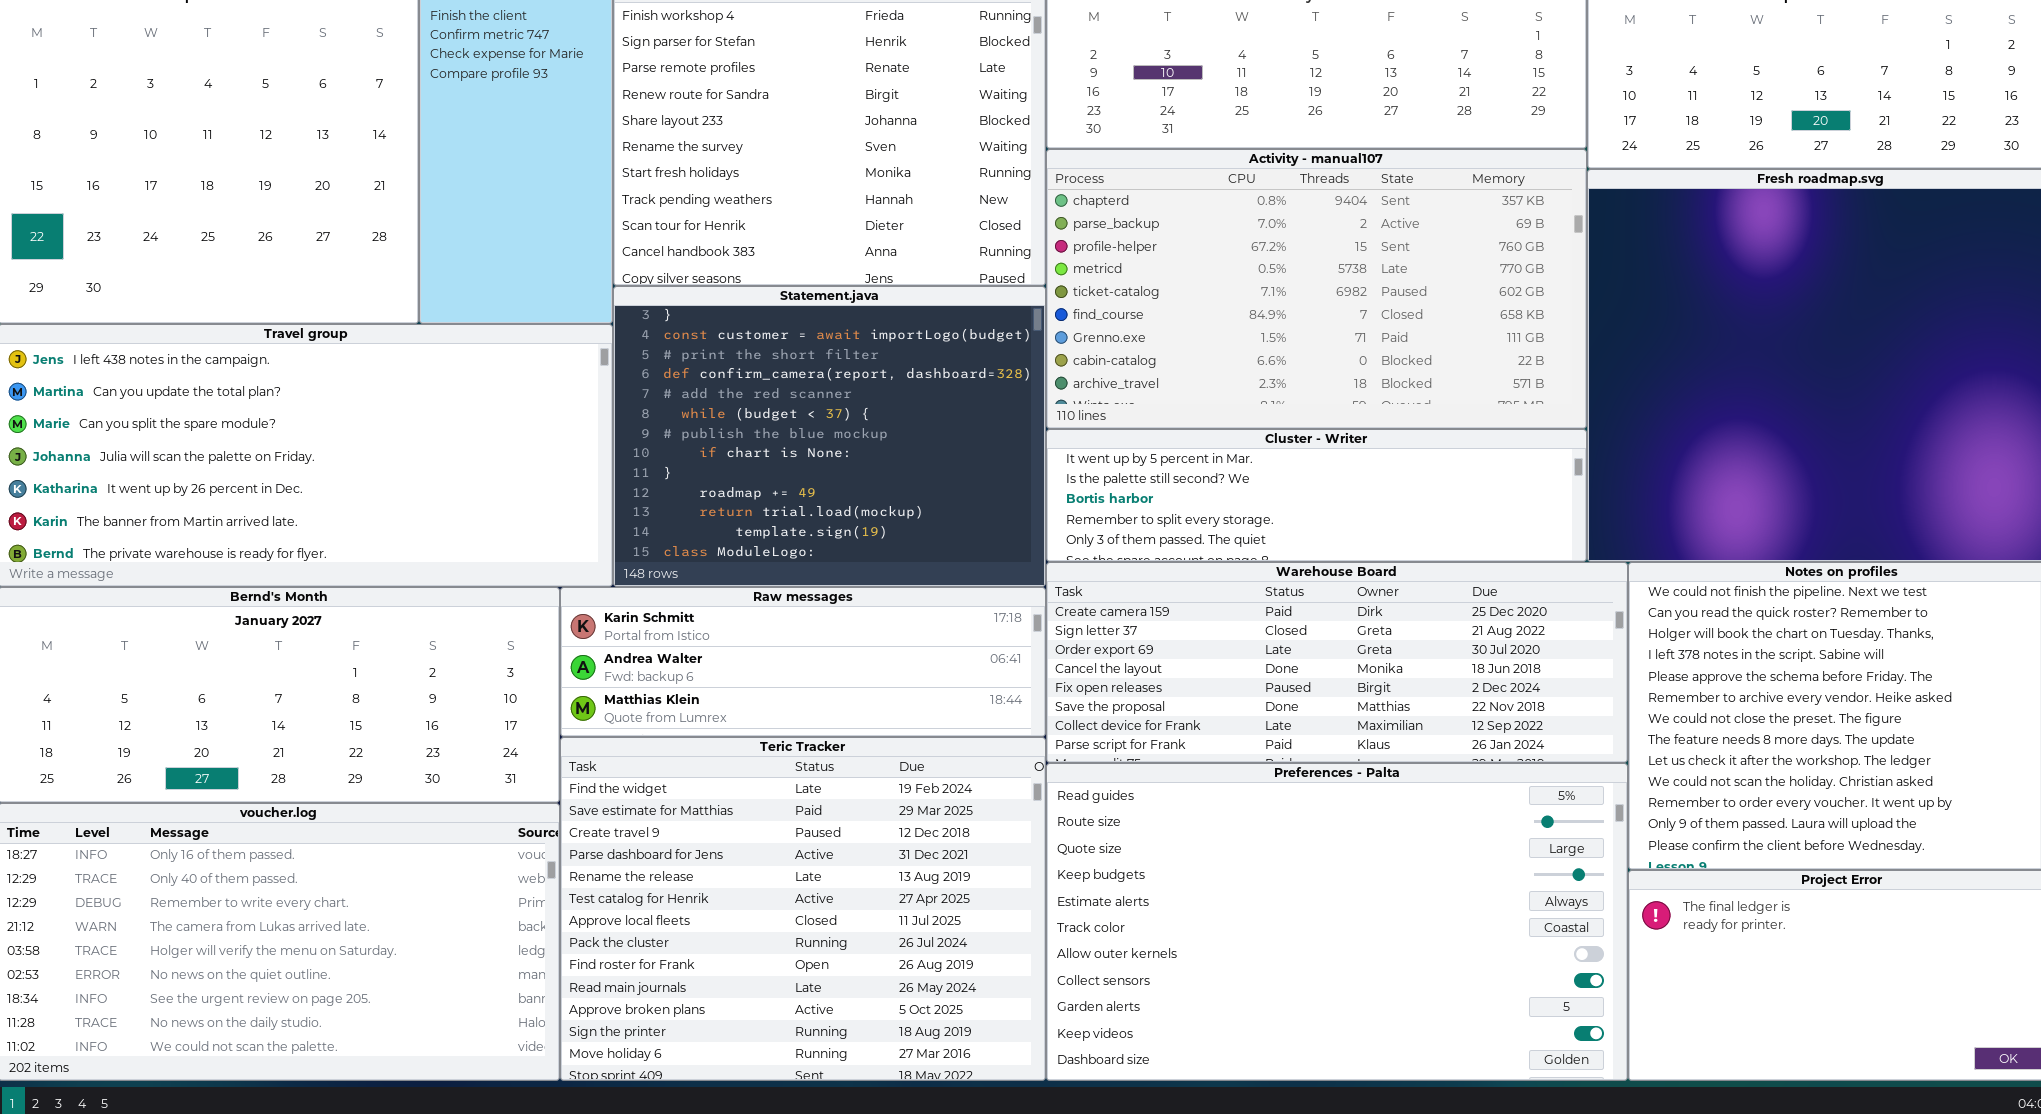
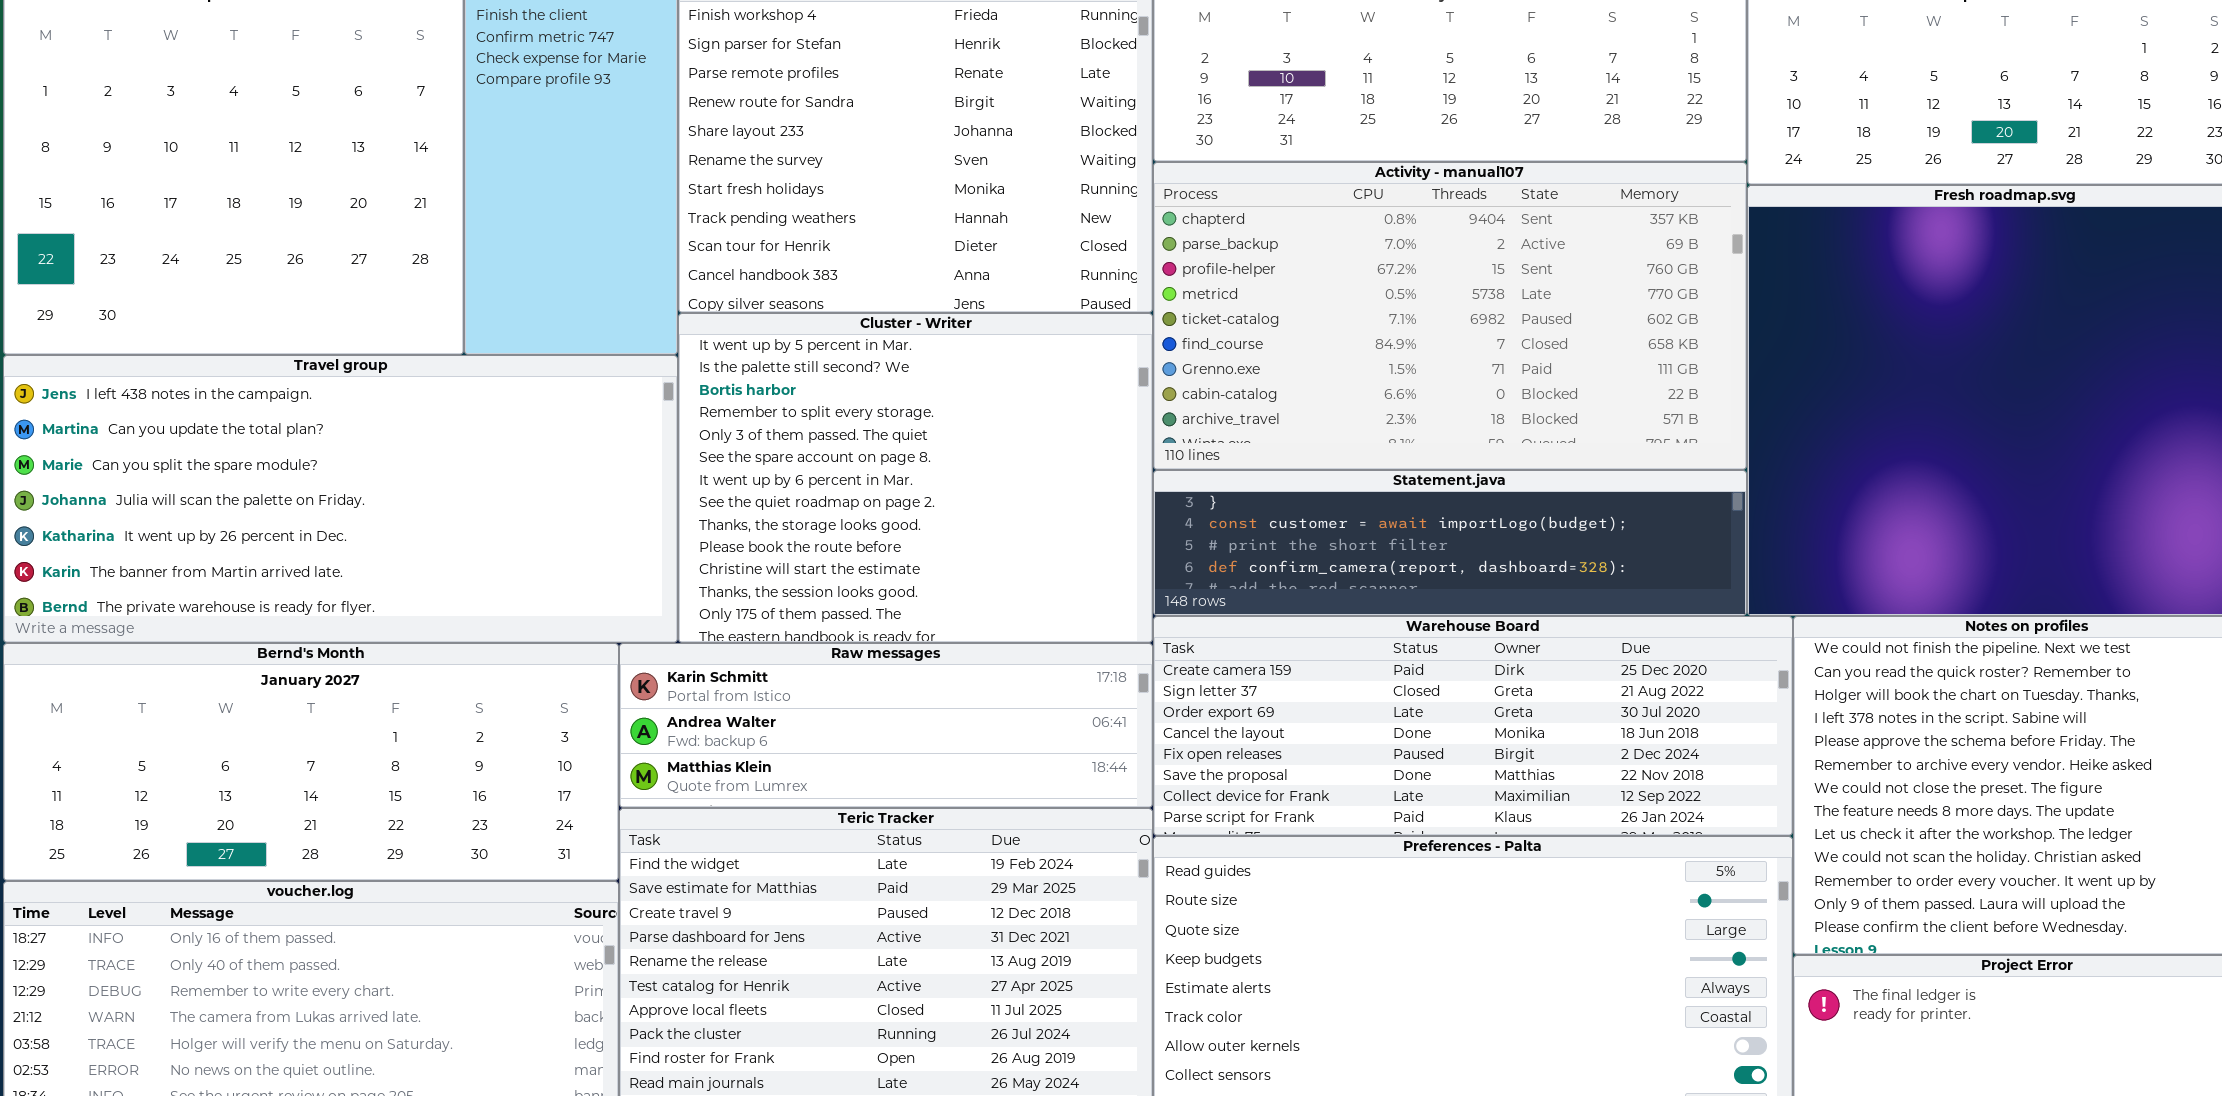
Statement.java: [613,286,1046,587] -> [1153,470,1747,616], moved, resized
Cluster - Writer: [1046,429,1587,562] -> [678,313,1153,643], moved, resized

